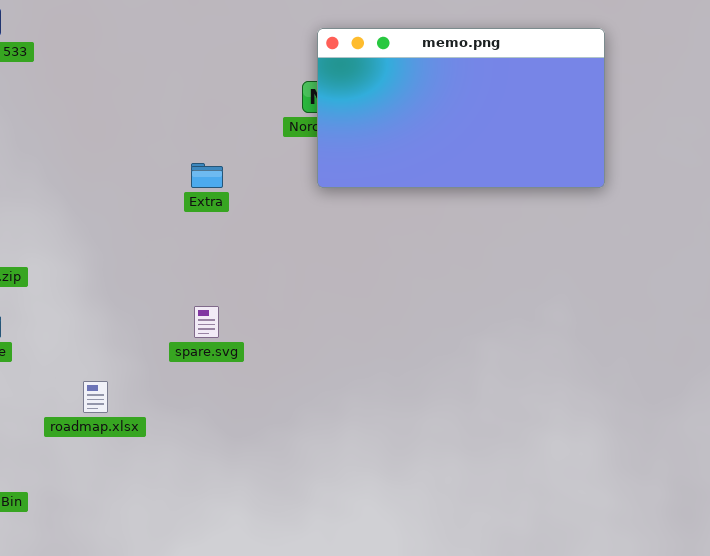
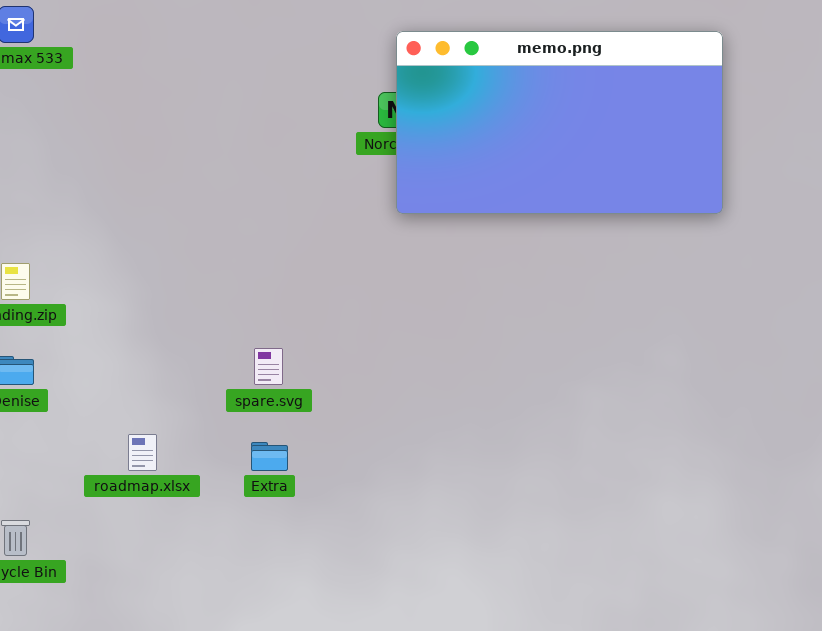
Extra: [191,163,223,188] -> [251,442,288,471], moved

